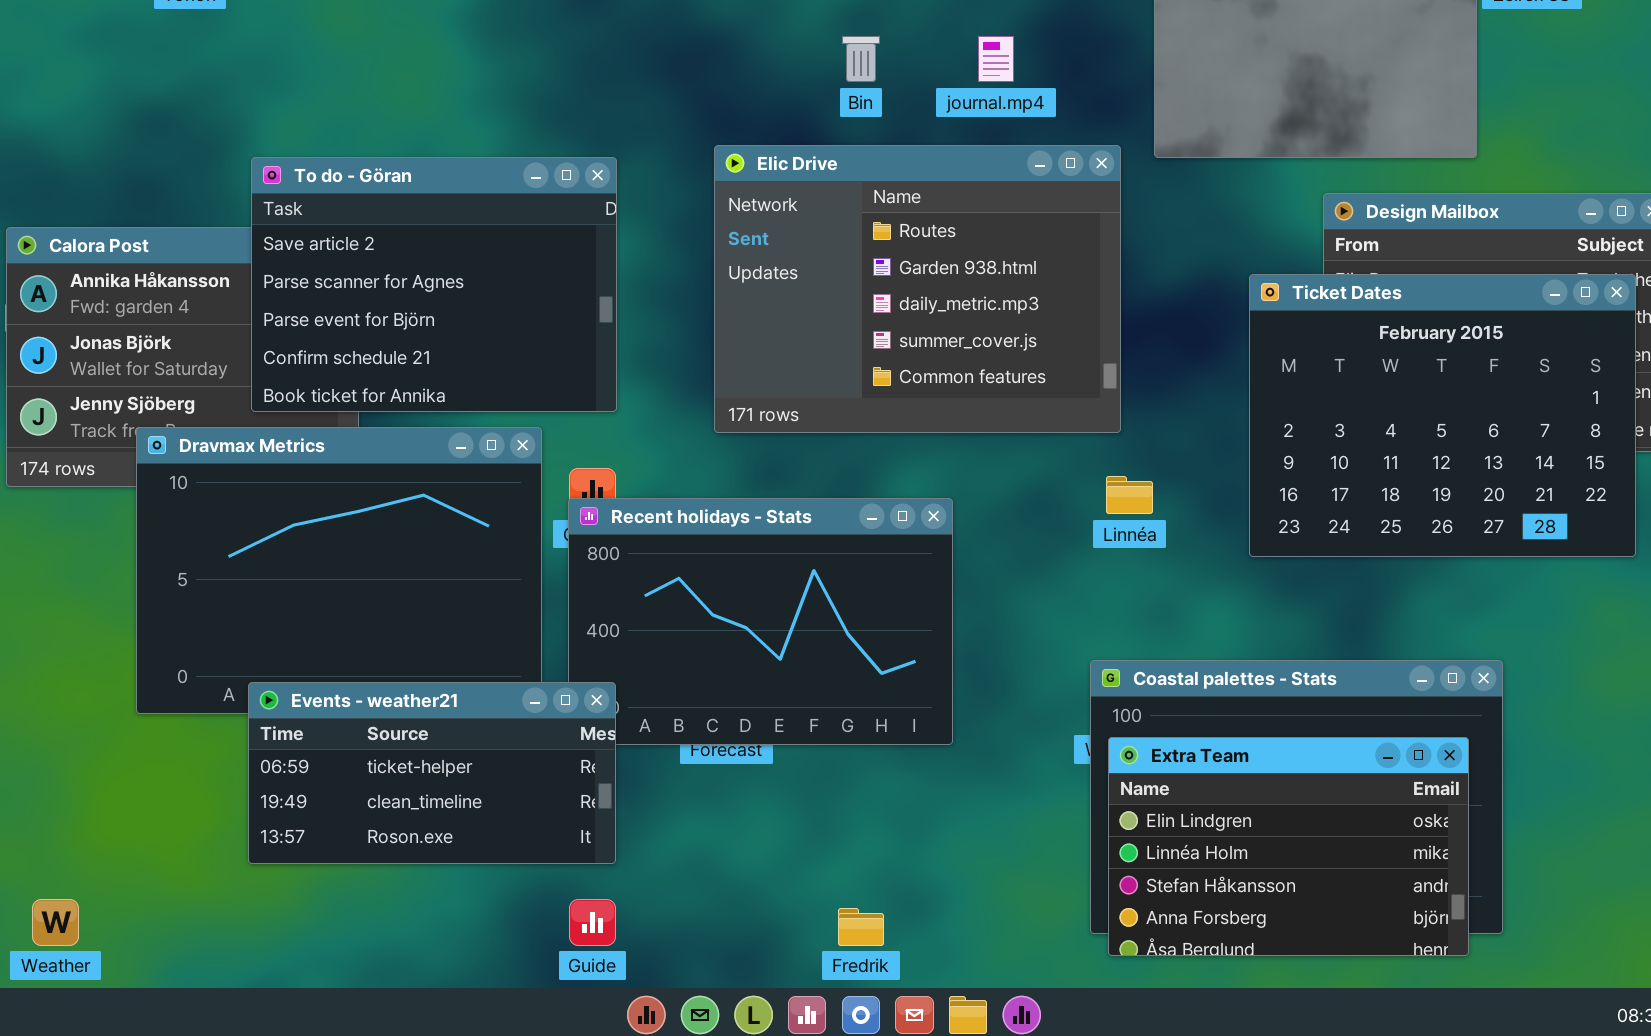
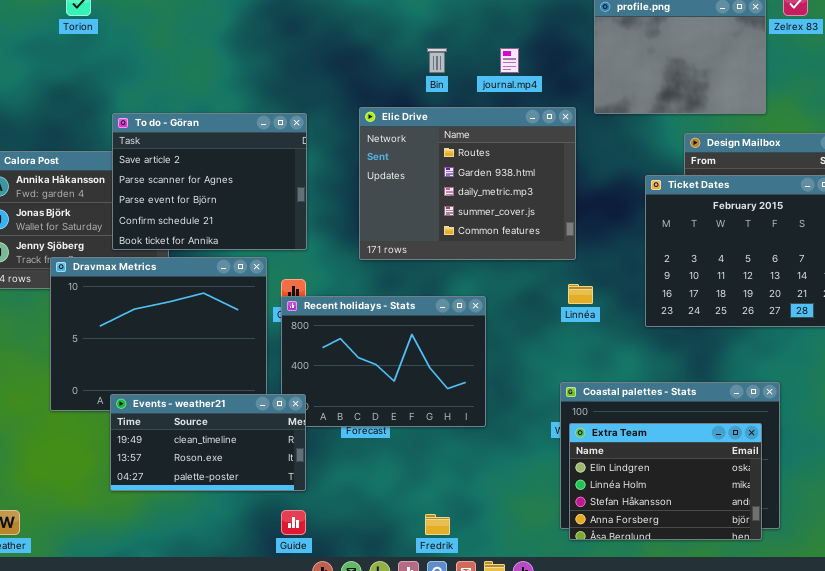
Events - weather21: [248,682,616,864] -> [110,394,306,491], scrolled down 1 row

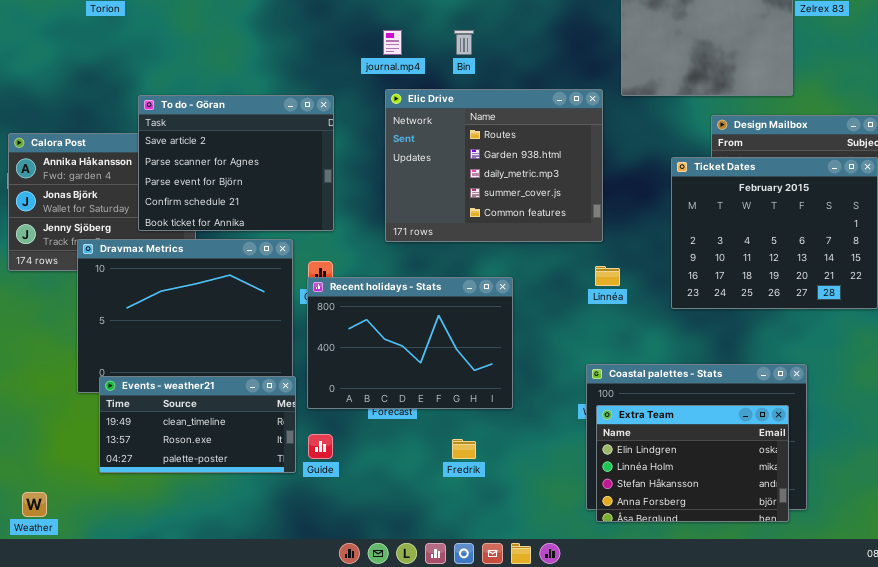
journal.mp4: [500,48,519,73] -> [383,30,402,55], moved
Events - weather21: [110,394,306,491] -> [99,376,296,473], moved
Guide: [281,510,306,535] -> [308,434,333,459], moved
Fredrik: [425,514,450,535] -> [452,439,476,459], moved

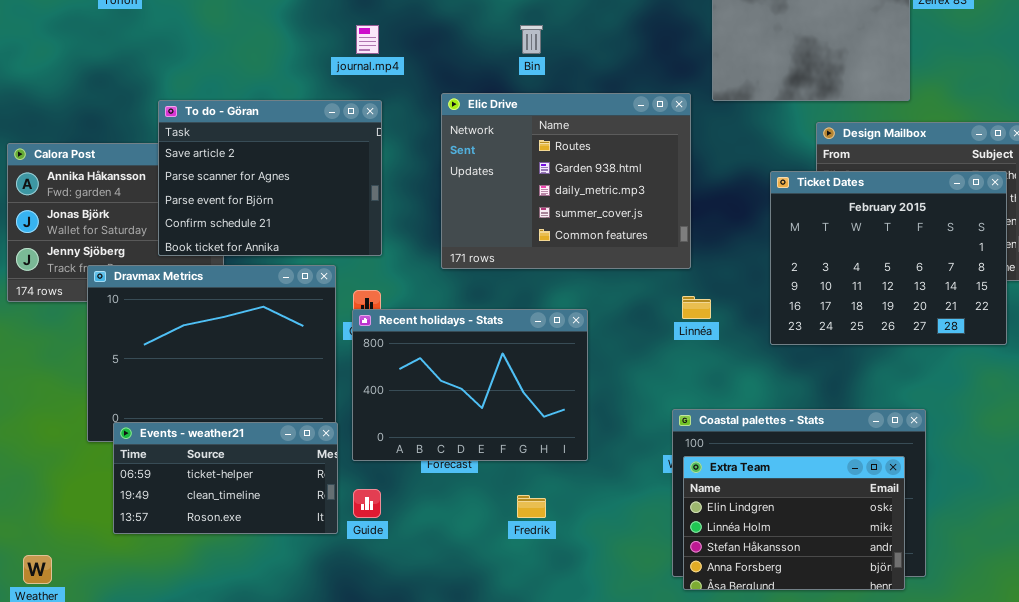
journal.mp4: [383,30,402,55] -> [356,25,379,54], moved
Events - weather21: [99,376,296,473] -> [113,422,338,534], scrolled up 1 row

